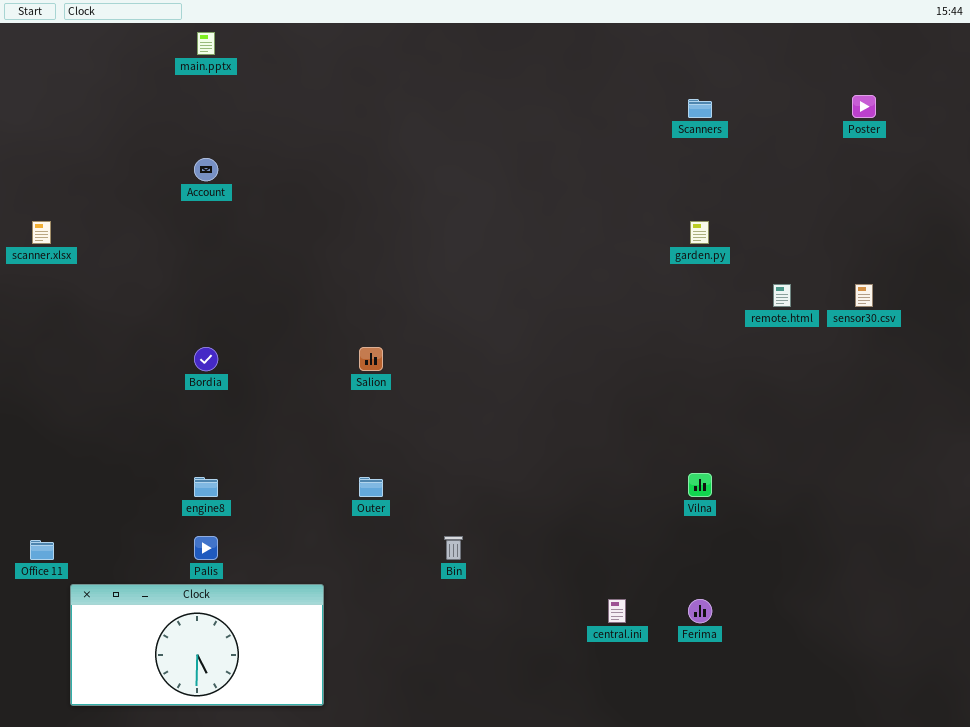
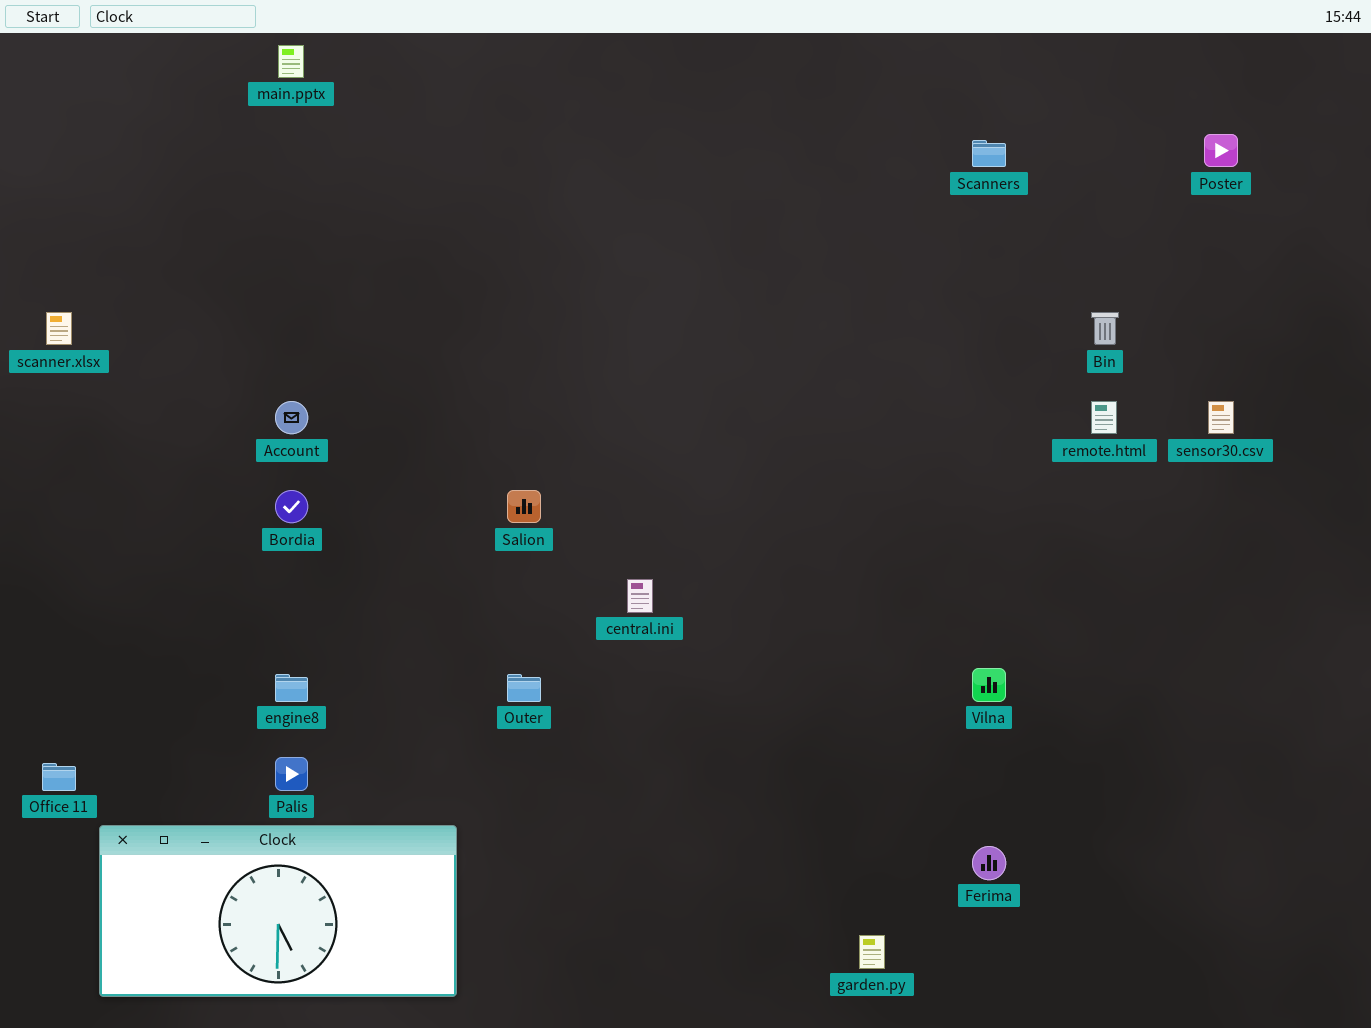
Account: [194,158,218,181] -> [275,401,308,434], moved
garden.py: [690,221,709,244] -> [859,935,885,969], moved
Bin: [444,536,463,560] -> [1091,312,1119,345], moved
central.ini: [608,599,626,623] -> [627,579,653,613], moved

